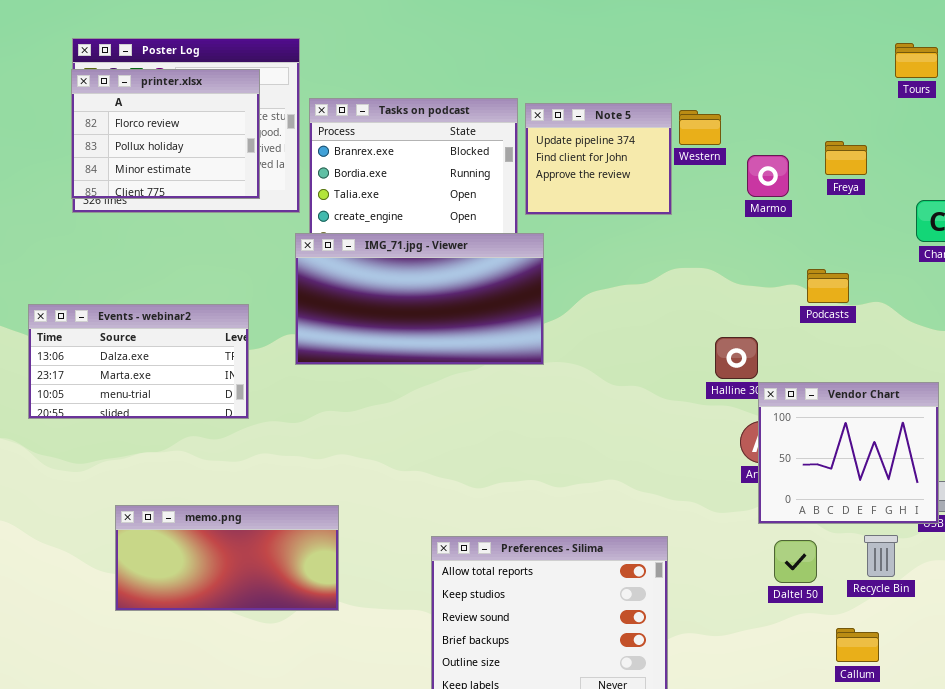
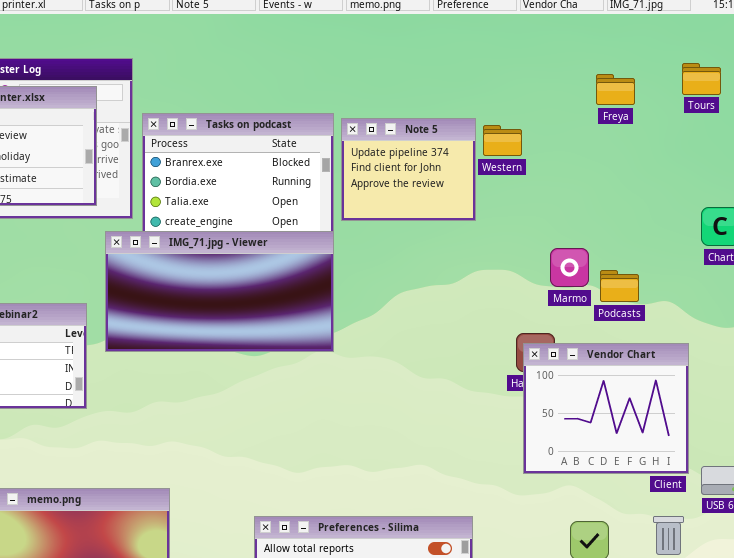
Freya: [825,141,867,175] -> [596,74,635,105], moved
Marmo: [747,155,789,197] -> [550,248,589,287], moved
IMG_71.jpg - Viewer: [295,233,544,365] -> [105,231,334,352], moved
Vendor Chart: [758,382,939,524] -> [523,343,689,474], moved

